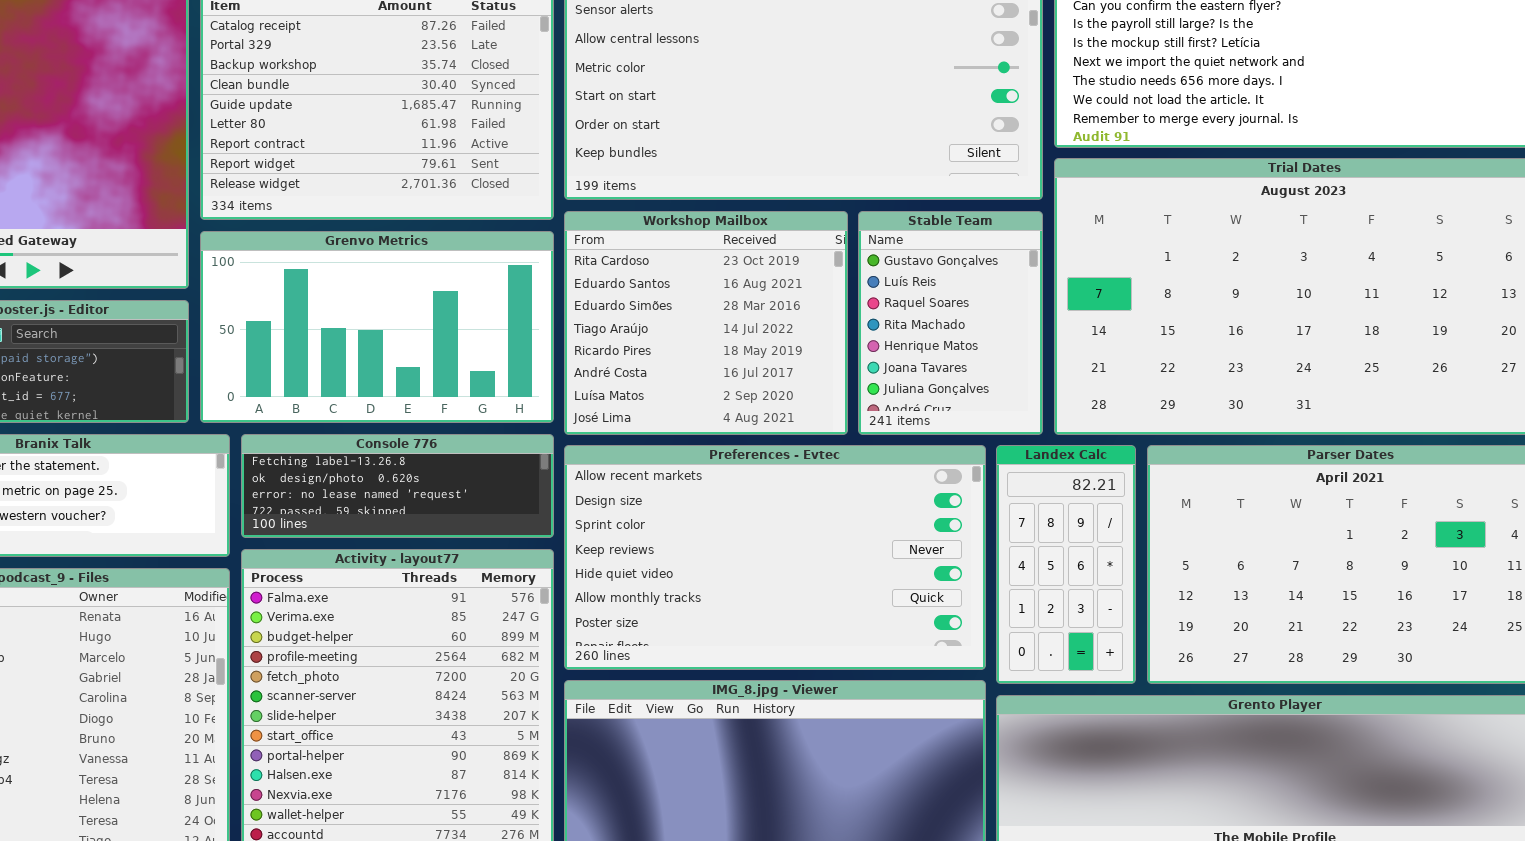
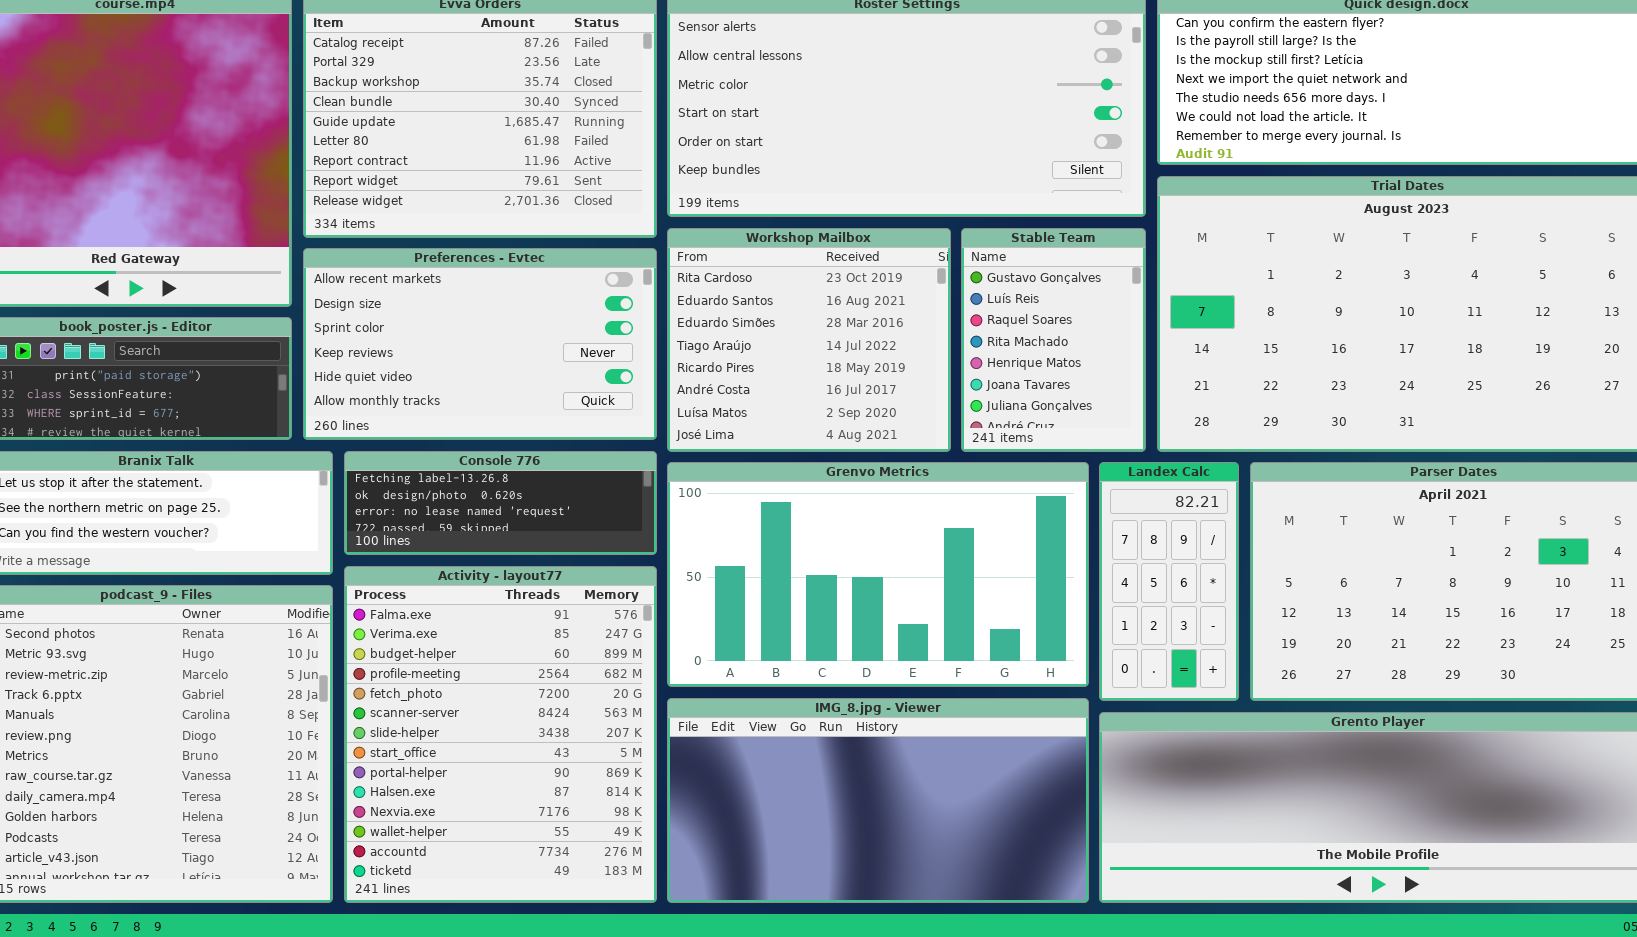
Grenvo Metrics: [200,231,554,423] -> [667,462,1089,687], moved, resized
Preferences - Evtec: [564,445,986,670] -> [303,248,657,440], moved, resized

